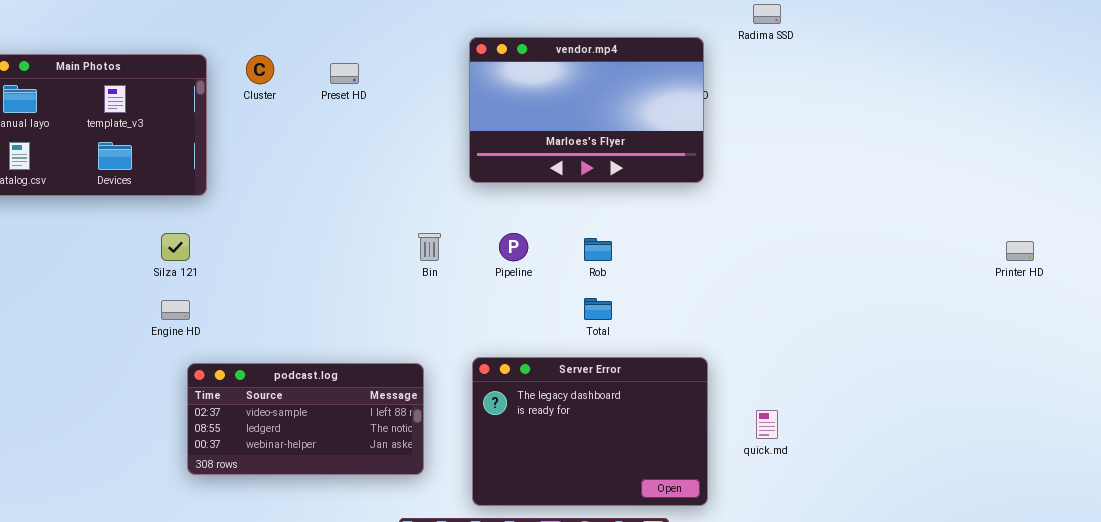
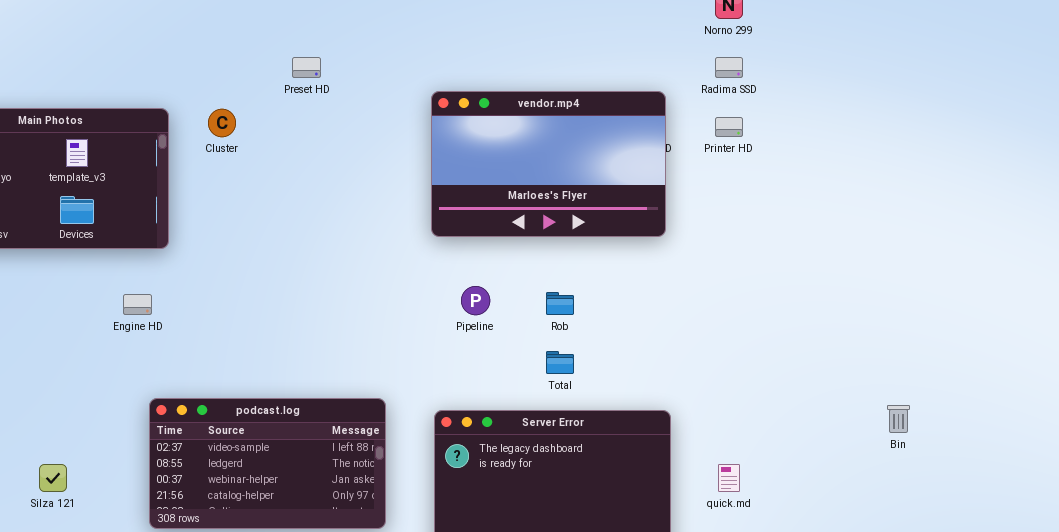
Preset HD: [330,63,359,84] -> [292,57,321,78], moved
Silza 121: [161,233,190,261] -> [39,464,67,492], moved
Bin: [418,233,441,261] -> [887,405,910,433], moved
Printer HD: [1006,241,1034,261] -> [715,117,743,137], moved
Engine HD: [161,300,190,320] -> [123,294,152,315], moved
podcast.log: [187,363,424,475] -> [149,398,386,529], resized

